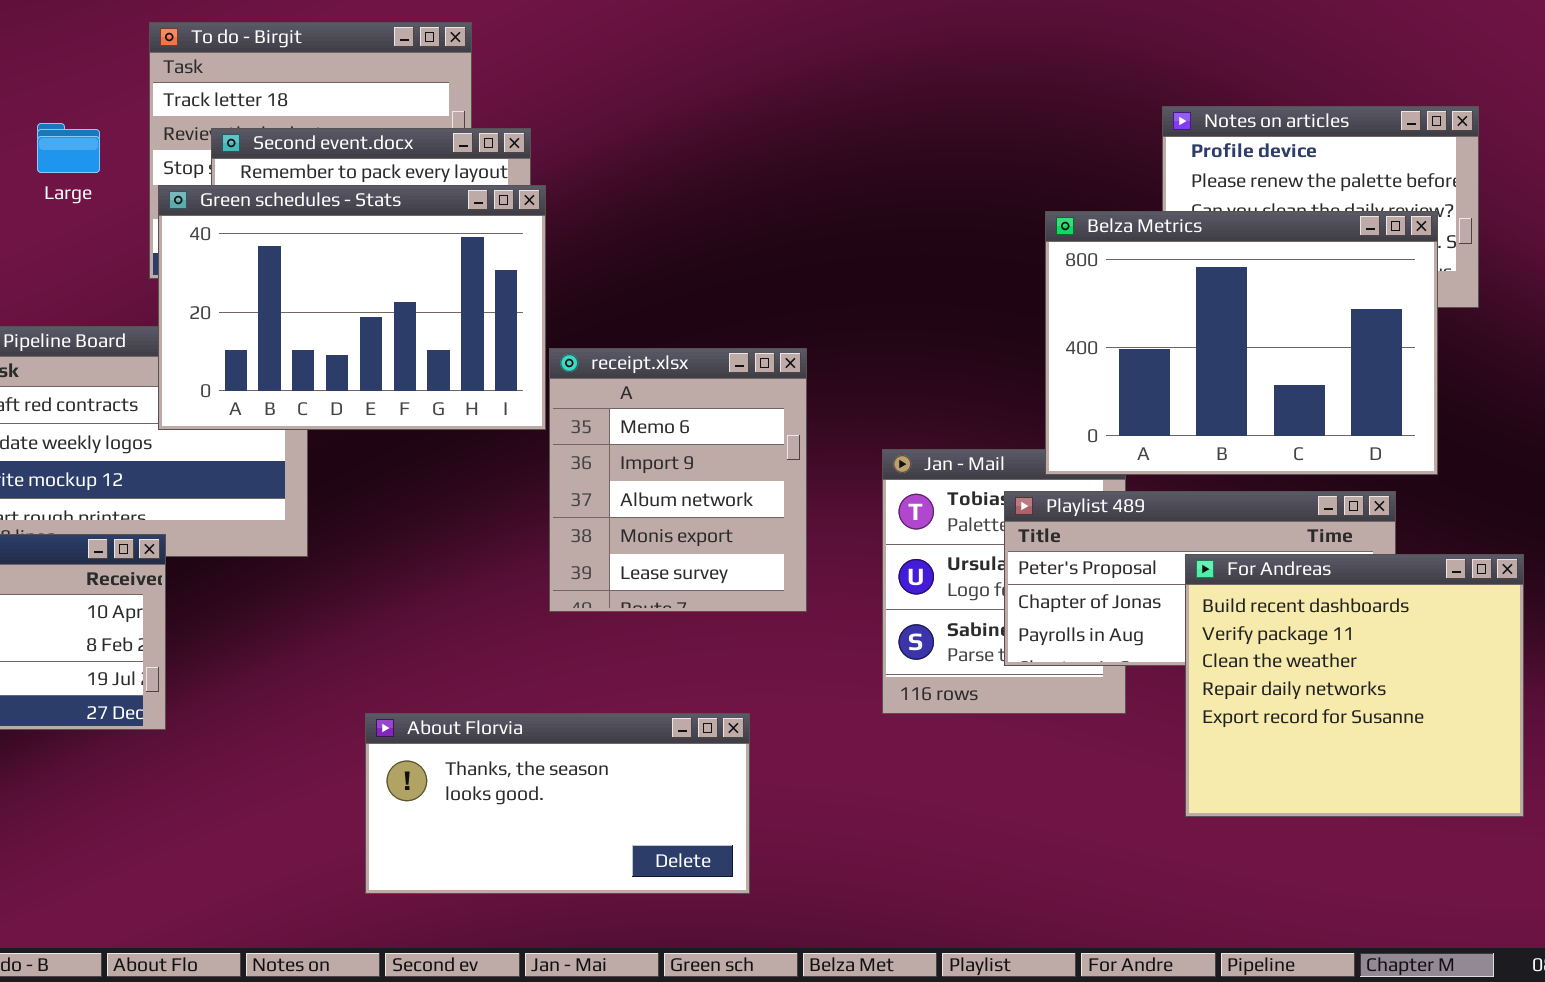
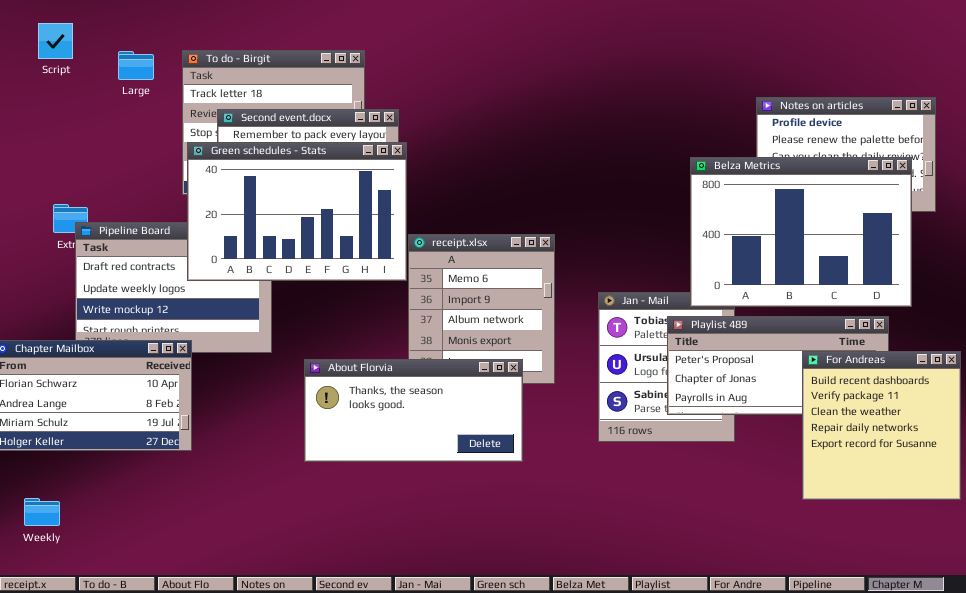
Large: [37,123,100,173] -> [118,51,154,80], moved
For Andreas: [1185,554,1524,817] -> [802,351,961,500], resized
About Florvia: [365,713,750,894] -> [304,359,523,462], moved

